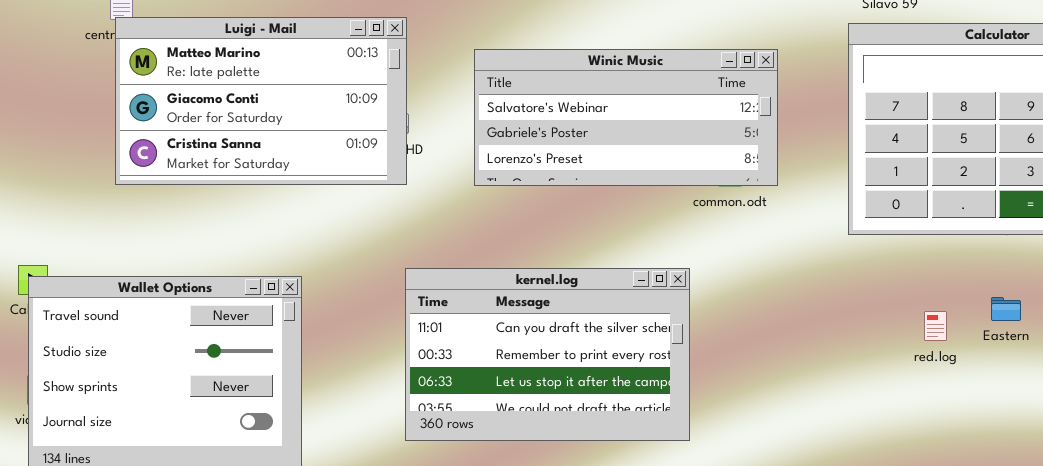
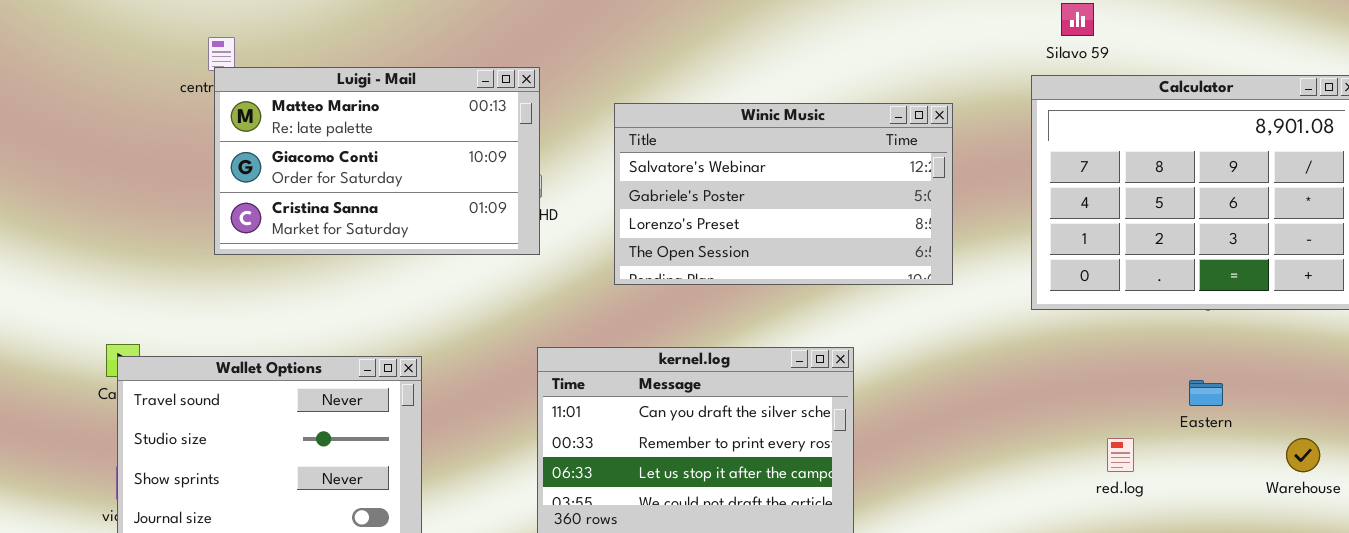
Winic Music: [474,49,778,186] -> [614,103,953,285], resized
red.log: [924,311,947,341] -> [1107,438,1134,472], moved

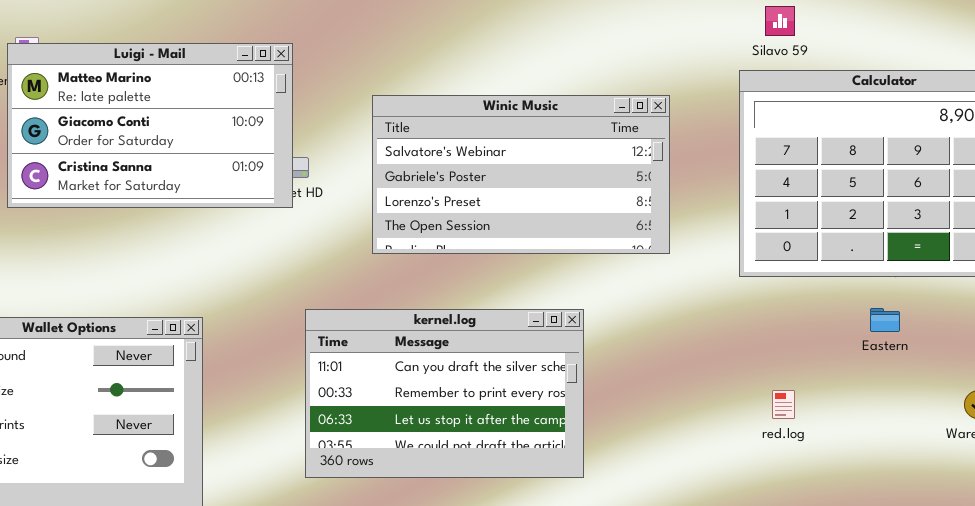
Luigi - Mail: [214,67,540,255] -> [7,43,293,208], moved
Eastern: [1189,380,1223,406] -> [870,308,900,332], moved
red.log: [1107,438,1134,472] -> [772,390,795,419], moved

